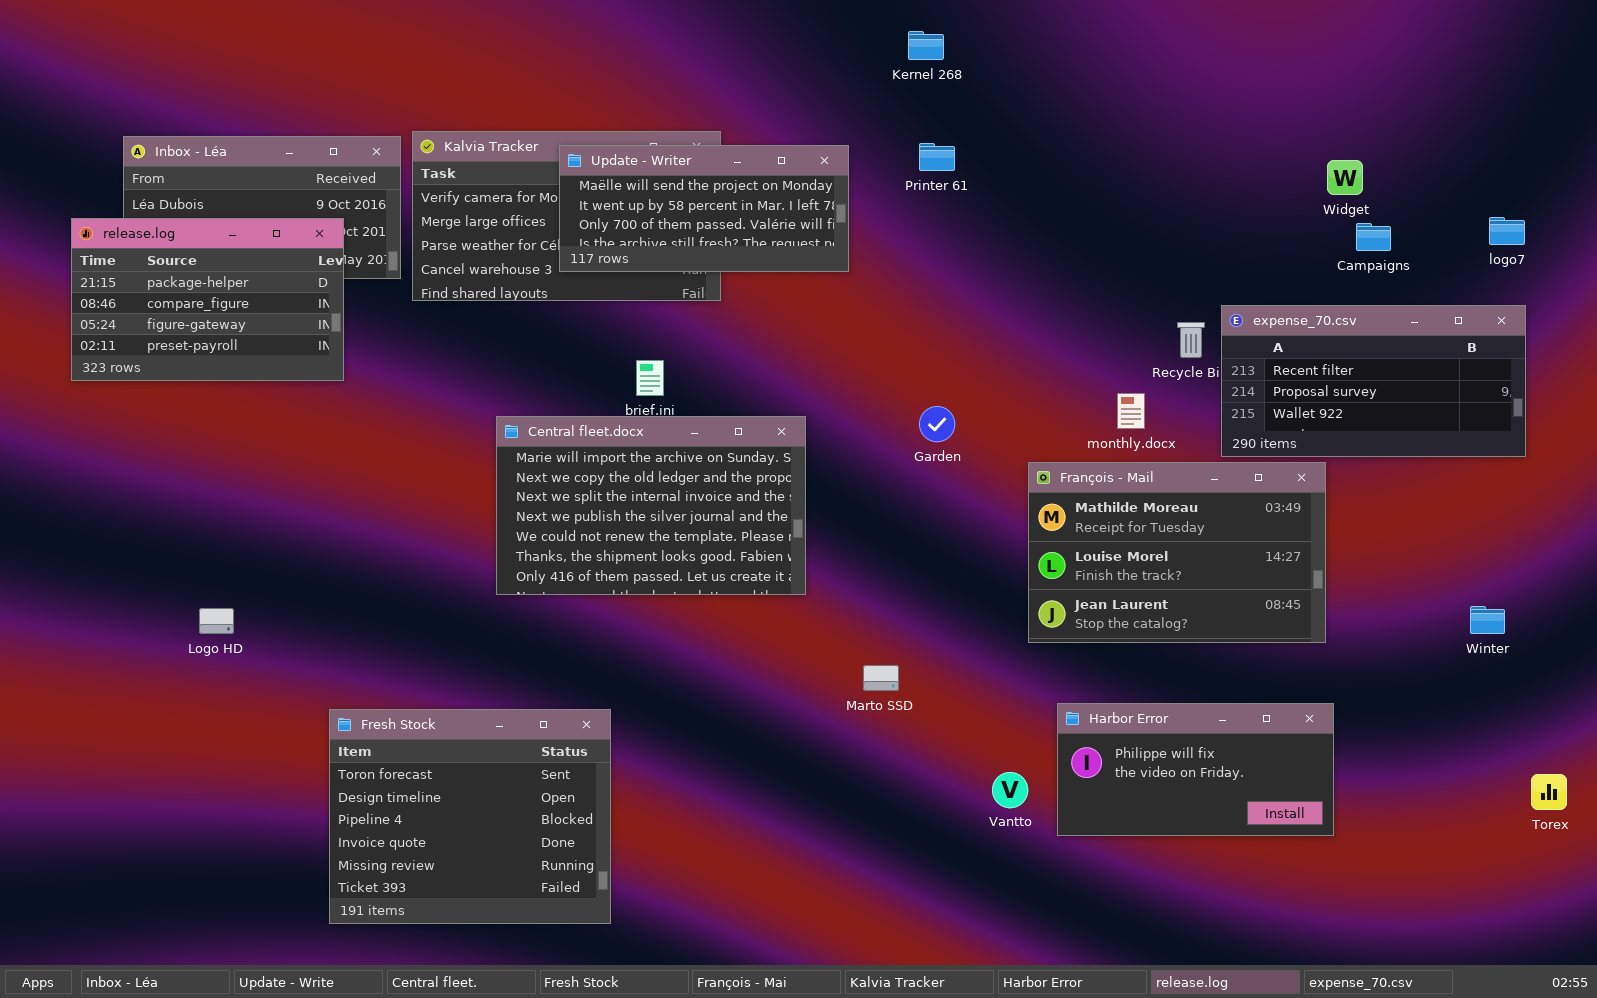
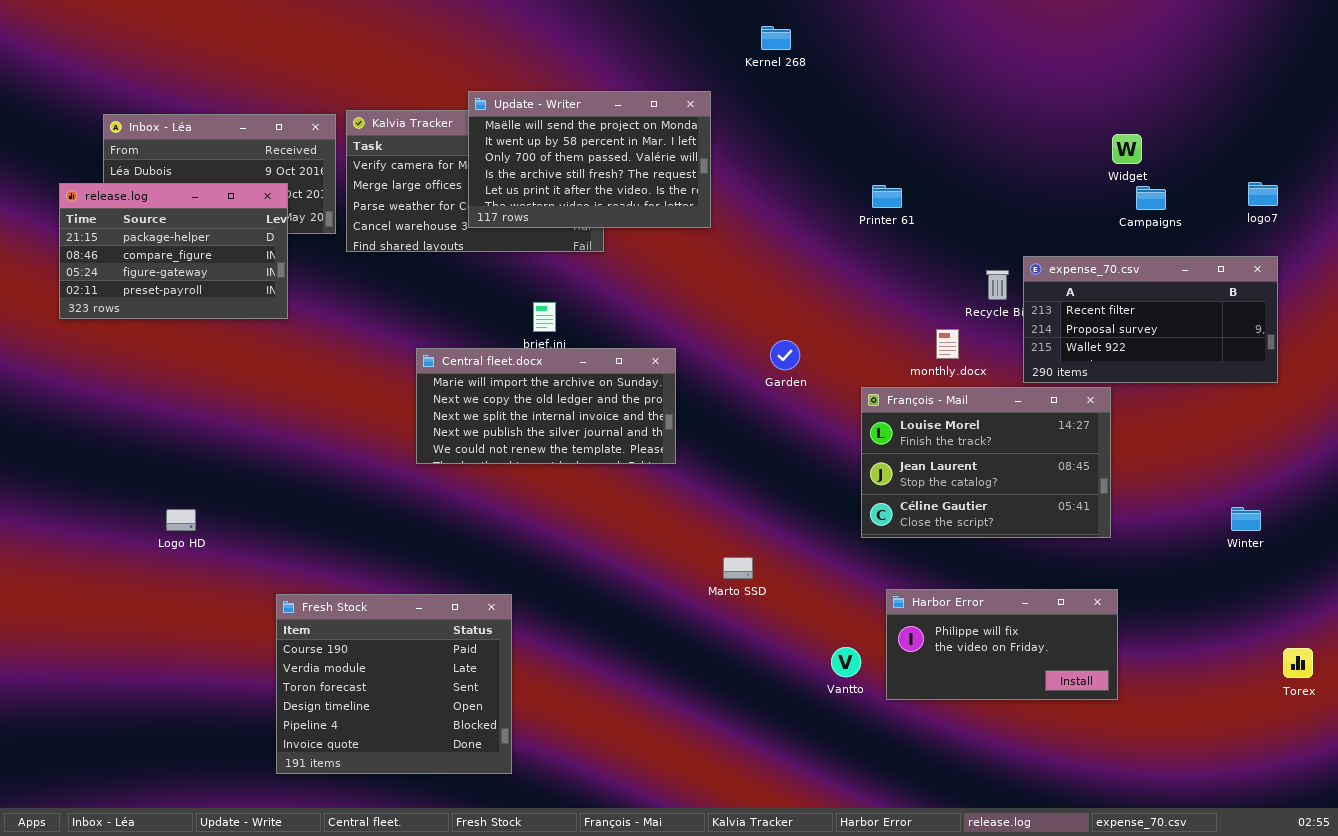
Printer 61: [919,143,955,171] -> [872,185,902,208], moved
Update - Writer: [559,145,849,272] -> [468,91,711,228], resized
Central fleet.docx: [496,416,806,595] -> [416,348,676,464], resized
François - Mail: [1028,462,1326,643] -> [861,387,1111,538], scrolled down 1 row
Fresh Stock: [329,709,611,924] -> [276,594,512,774], scrolled up 2 rows

